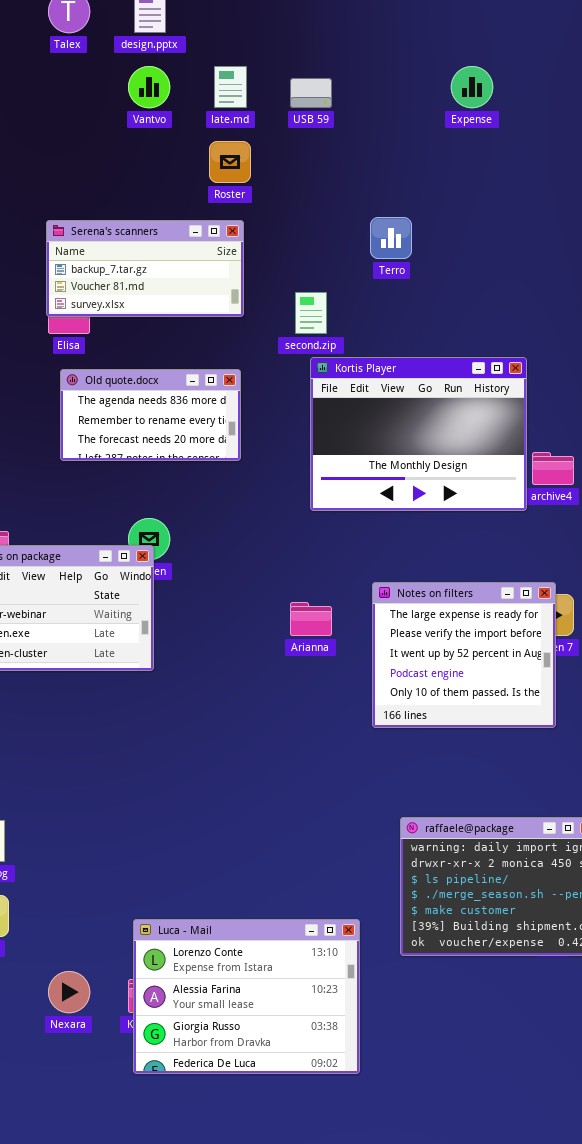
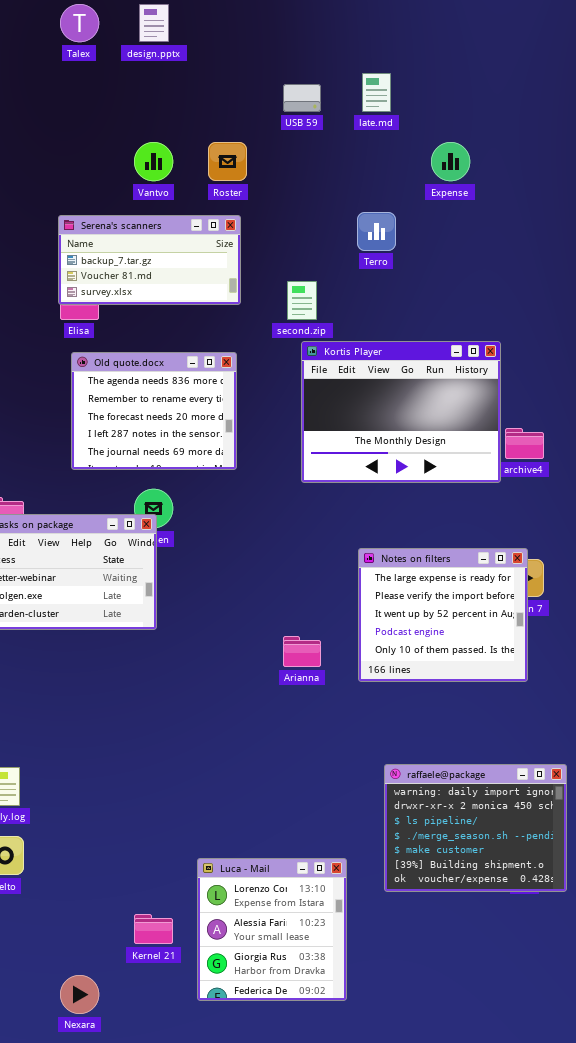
Vantvo: [128,66,170,108] -> [134,142,173,181], moved
late.md: [214,66,247,108] -> [362,73,391,112], moved
Expense: [451,66,493,108] -> [431,142,470,181], moved
Old quote.docx: [60,369,241,461] -> [71,352,237,470], resized
Arianna: [290,602,332,636] -> [283,636,321,667], moved
Luca - Mail: [133,919,360,1074] -> [197,858,347,1001], resized
Nexara: [48,971,90,1013] -> [60,975,99,1014], moved

